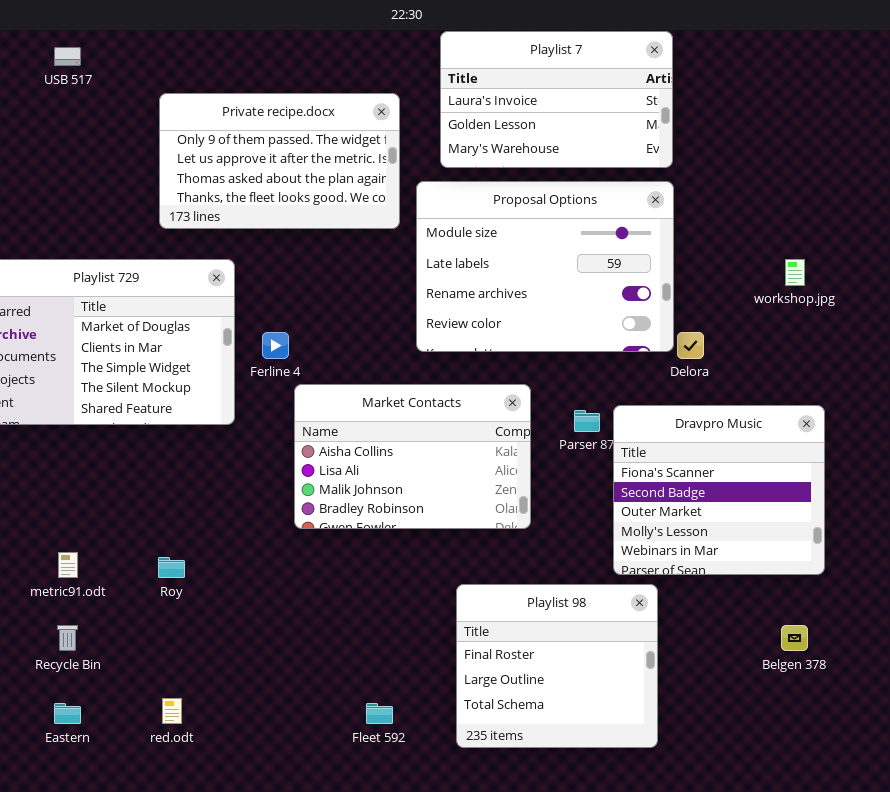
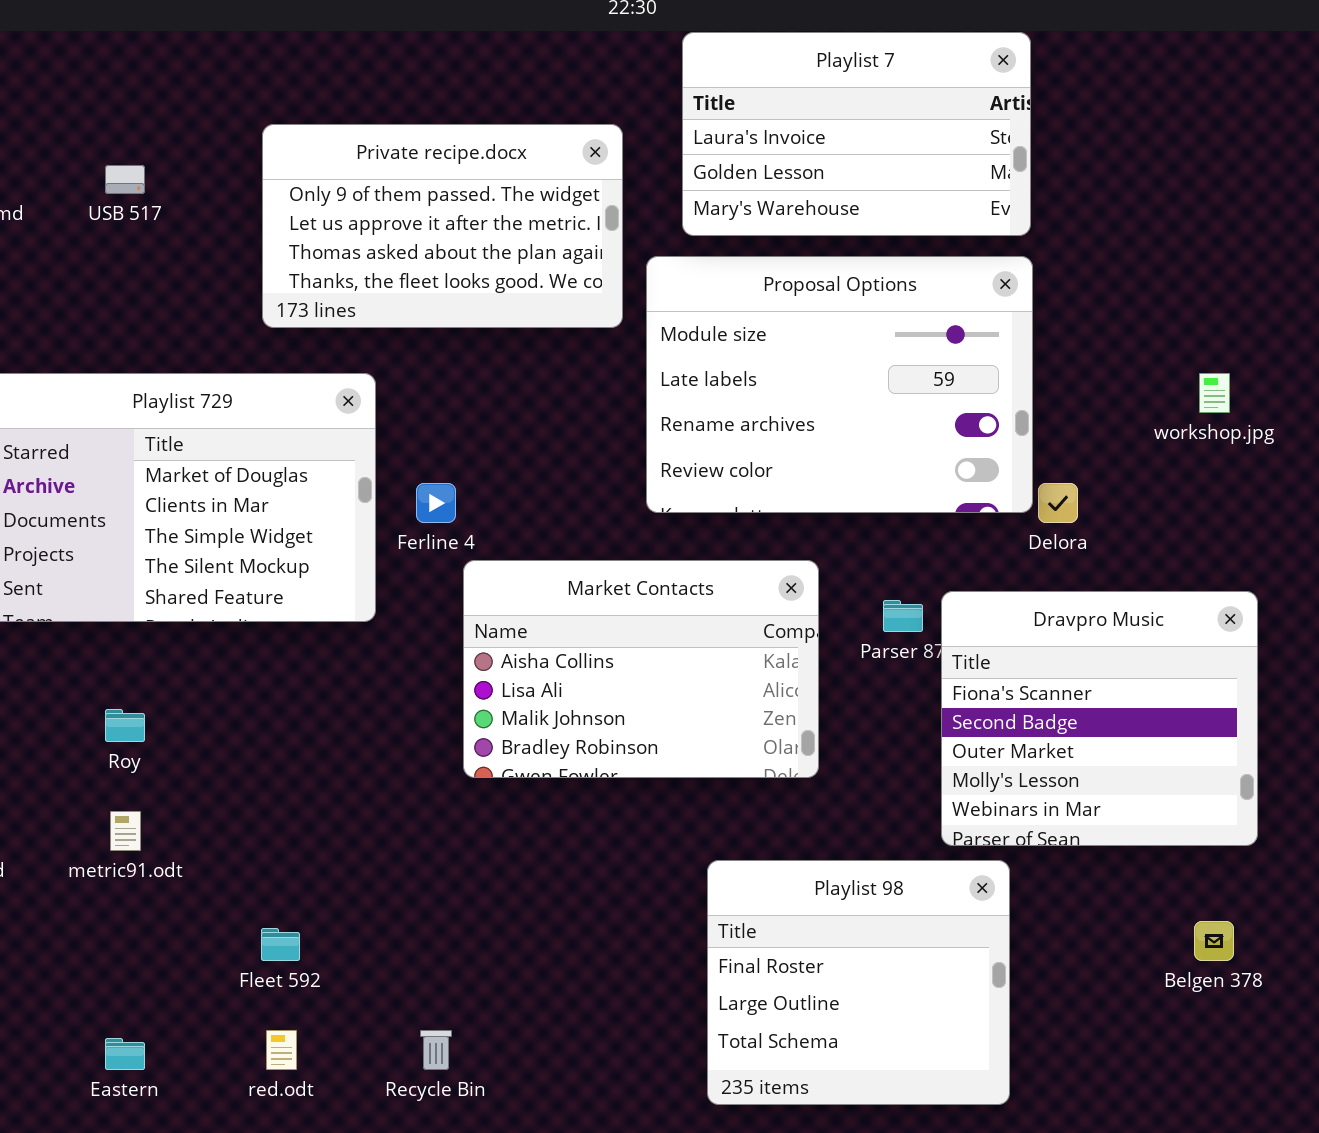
USB 517: [54,47,81,66] -> [105,165,145,194], moved
Roy: [158,557,185,578] -> [105,709,145,742], moved
Recycle Bin: [57,625,78,651] -> [420,1030,452,1070], moved
Fleet 592: [366,703,393,724] -> [261,928,300,961], moved

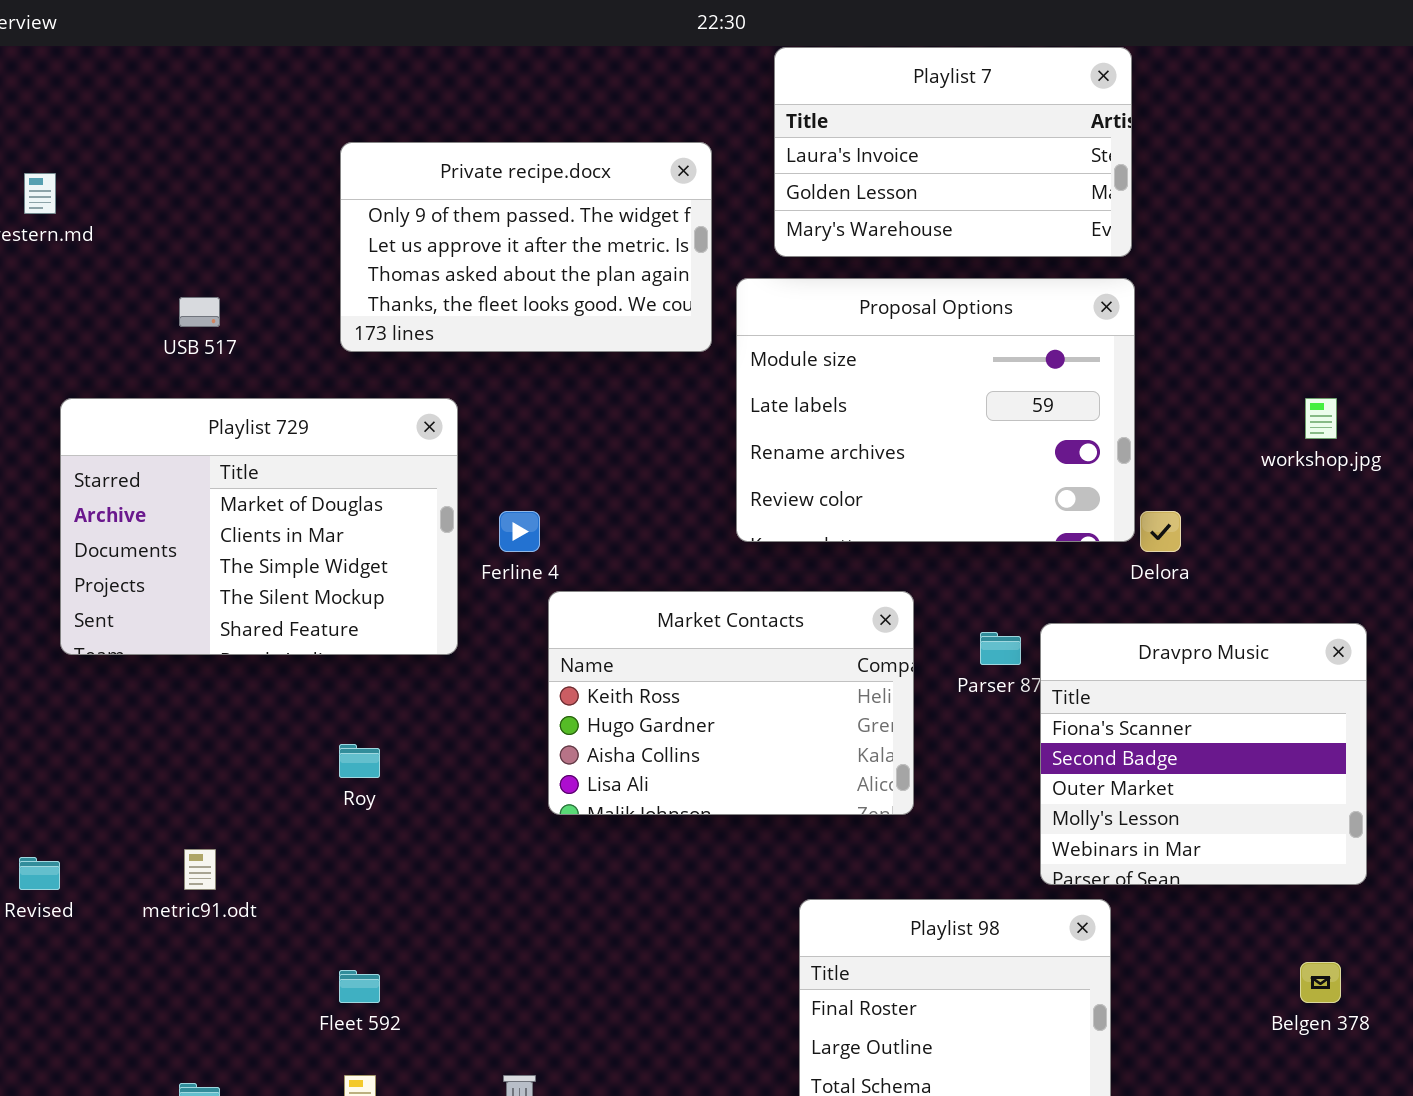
USB 517: [105,165,145,194] -> [179,297,220,327], moved
Market Contacts: [463,560,819,778] -> [548,591,914,815], scrolled up 2 rows
Roy: [105,709,145,742] -> [339,744,380,778], moved

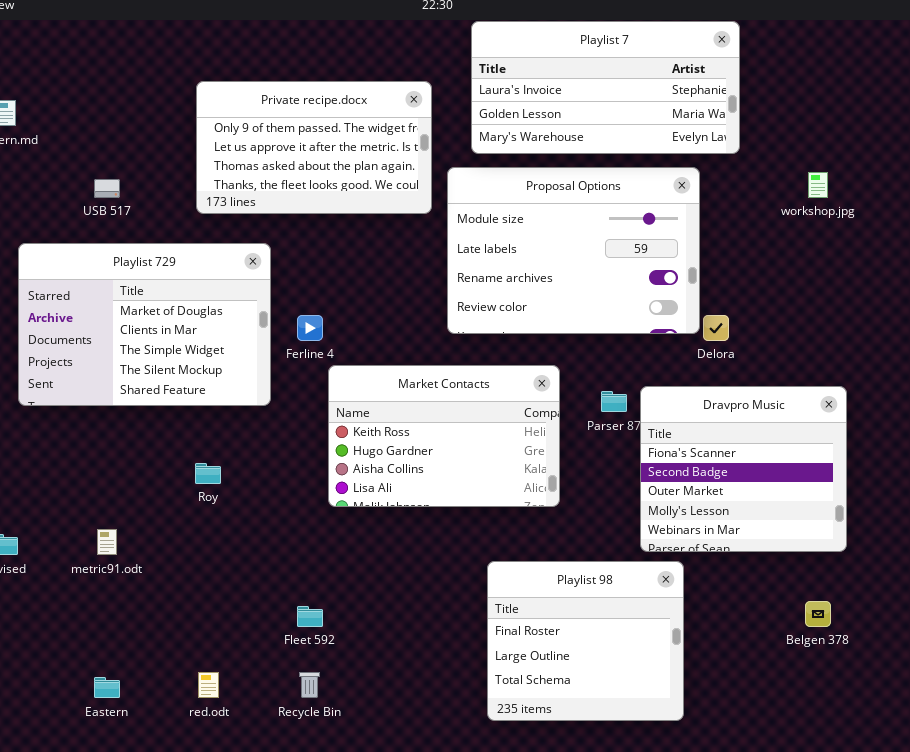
Playlist 7: [774,47,1132,257] -> [471,21,740,154], resized
workshop.jpg: [1305,398,1337,439] -> [808,172,828,198], moved
Fleet 592: [339,970,380,1003] -> [297,606,323,627], moved

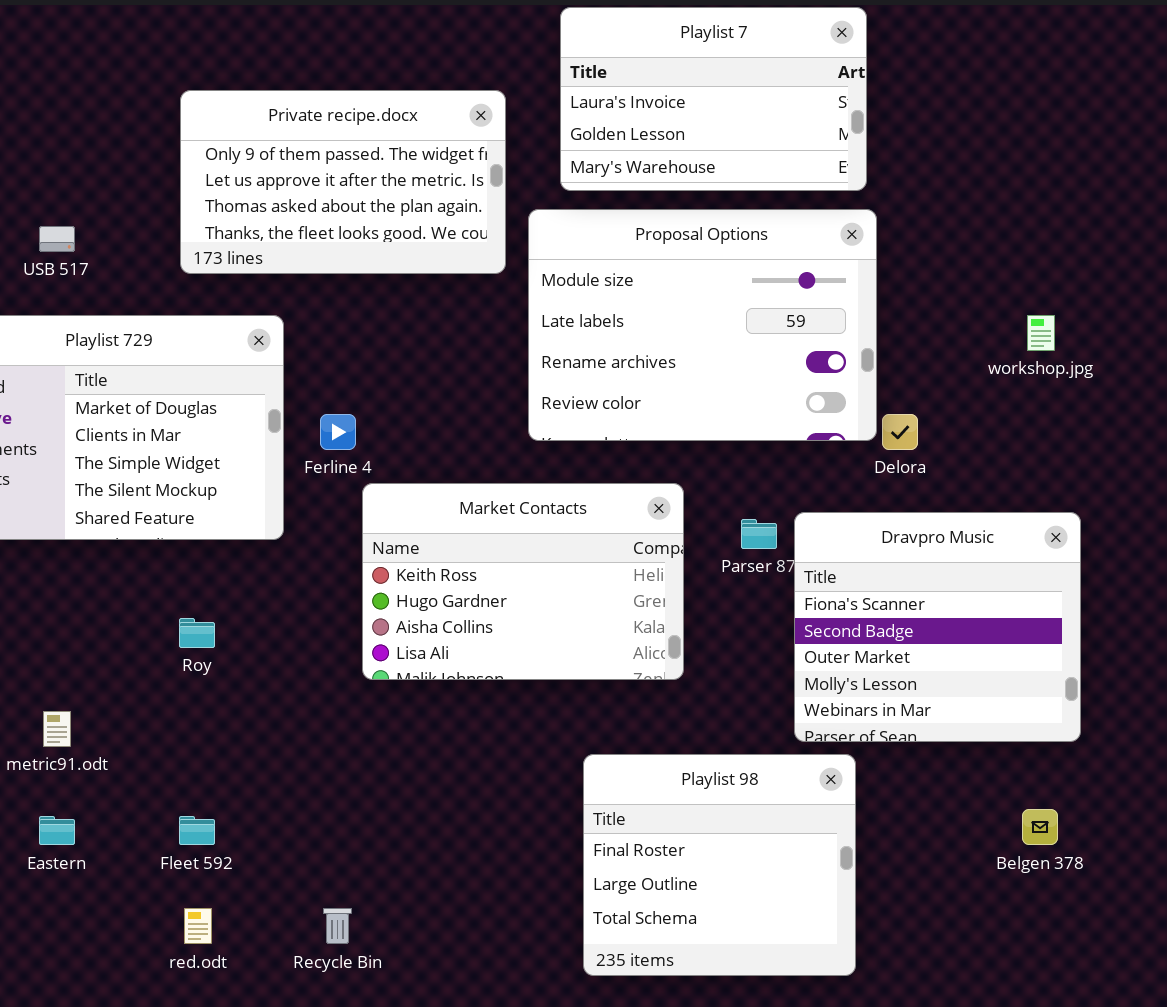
Playlist 7: [471,21,740,154] -> [560,7,867,191], resized
workshop.jpg: [808,172,828,198] -> [1027,315,1055,351], moved
Fleet 592: [297,606,323,627] -> [179,816,215,845], moved
Eastern: [94,677,120,698] -> [39,816,75,845], moved

